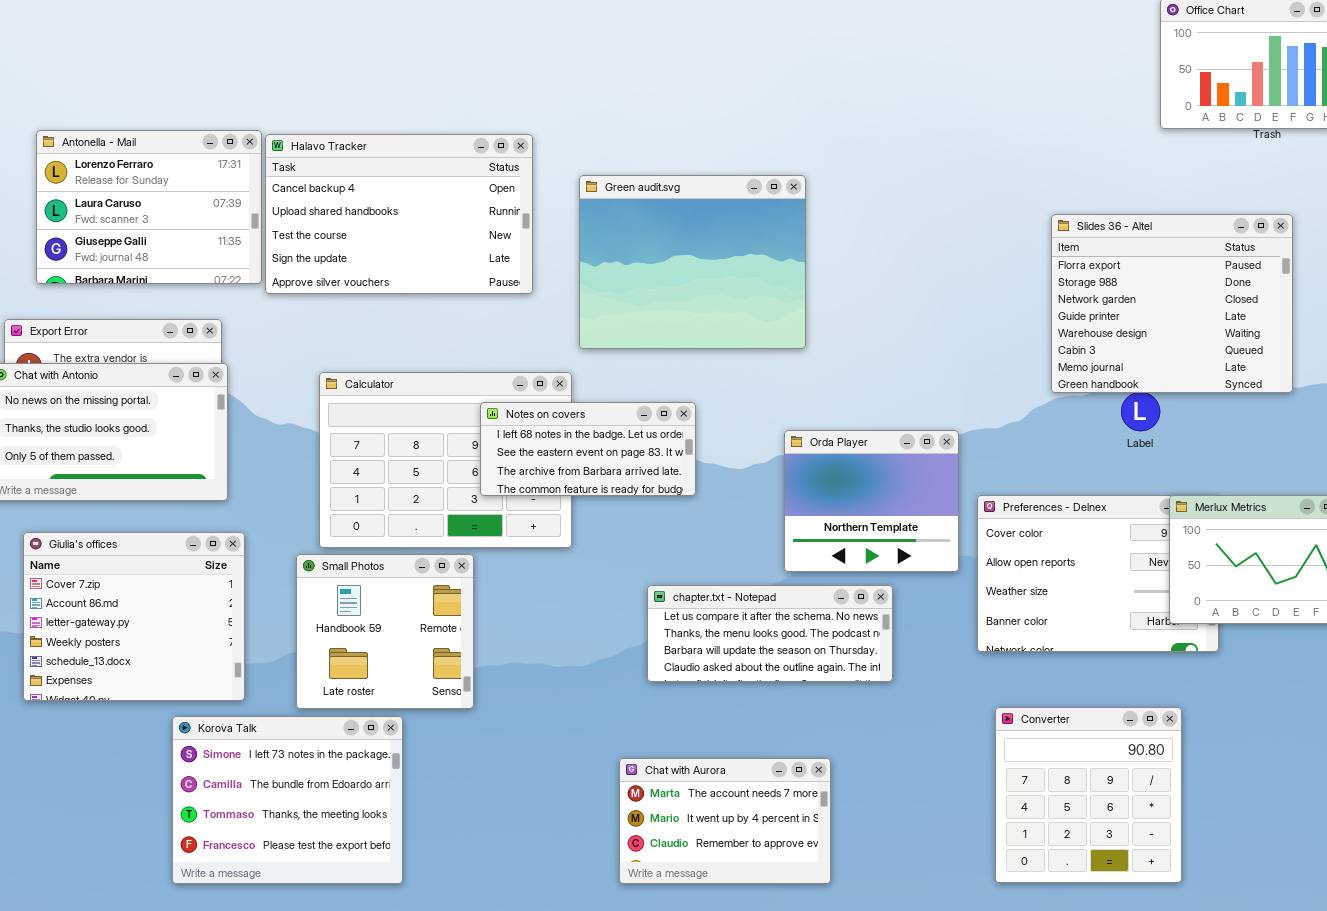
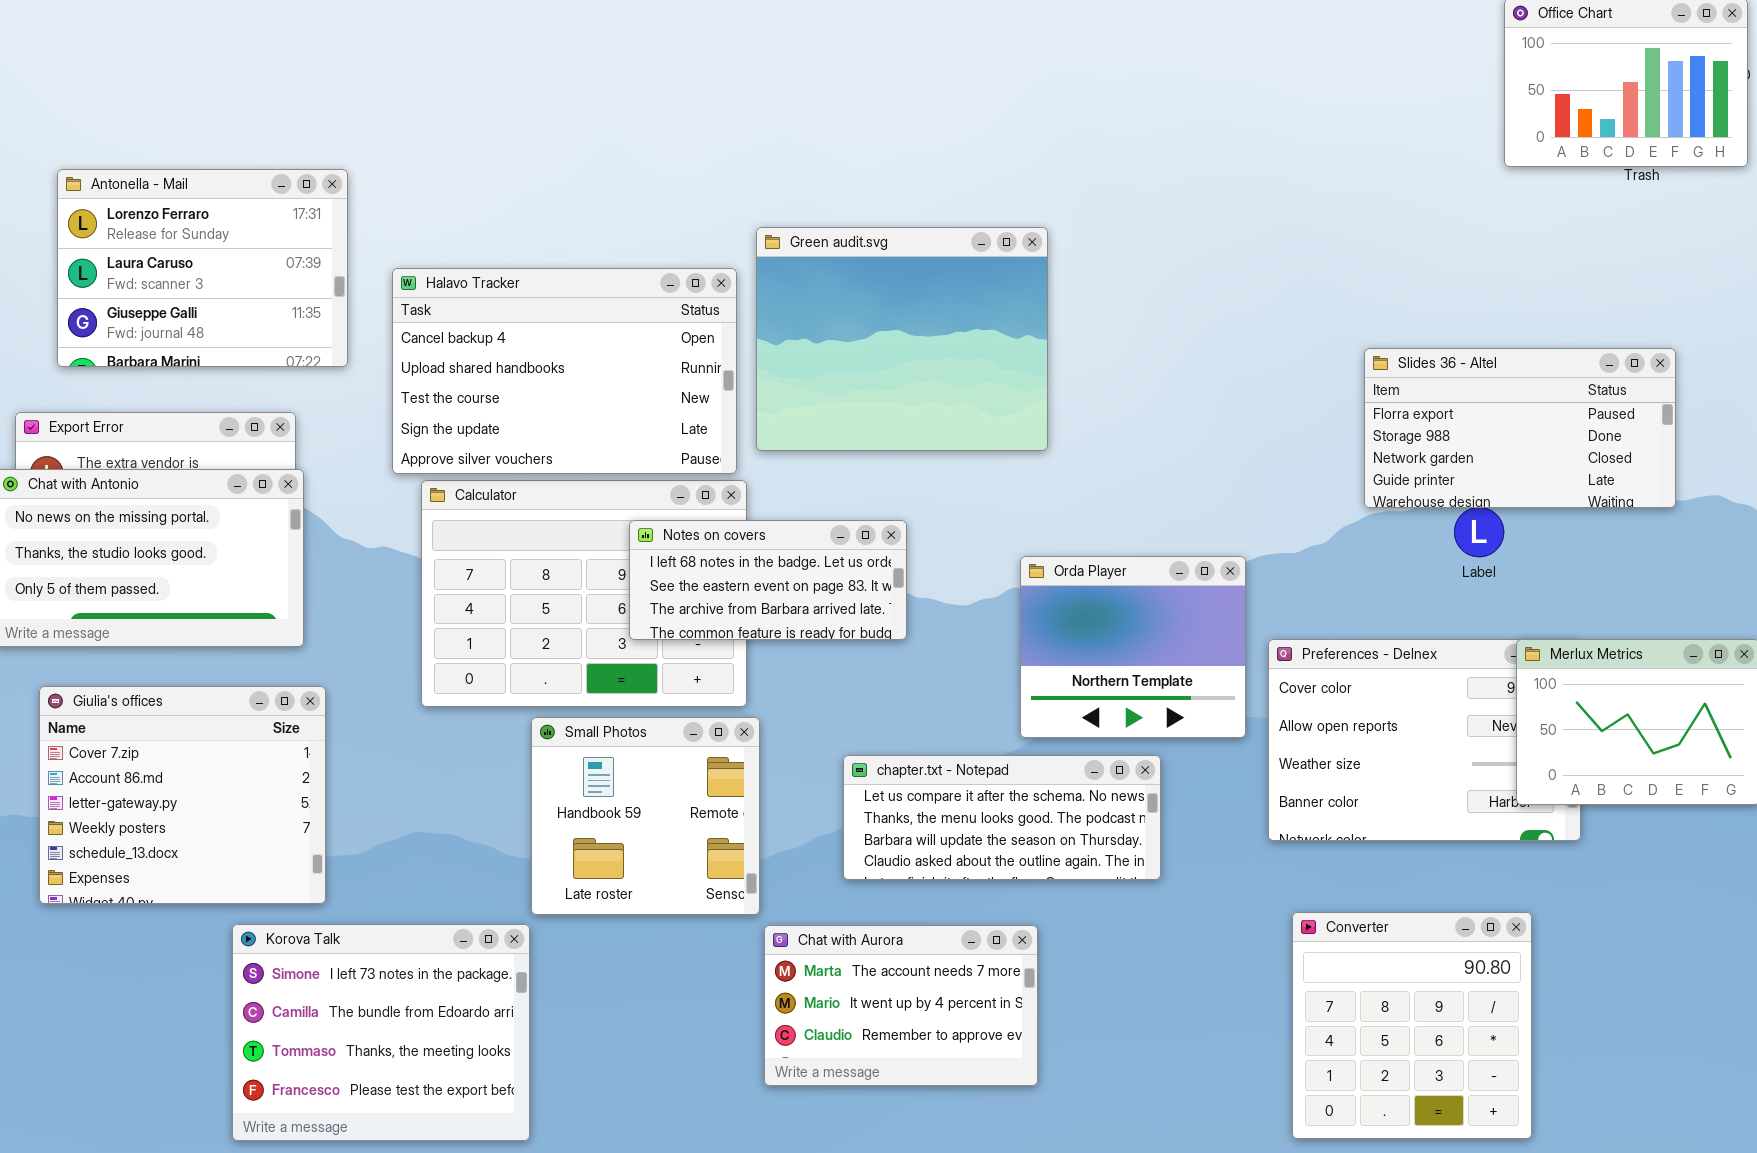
Halavo Tracker: [265,134,533,294] -> [392,268,737,474], moved
Slides 36 - Altel: [1051,214,1293,393] -> [1364,348,1676,508], resized
Small Photos: [296,554,474,709] -> [531,717,760,915], moved
Chat with Aurora: [619,758,831,884] -> [764,925,1038,1086], moved

